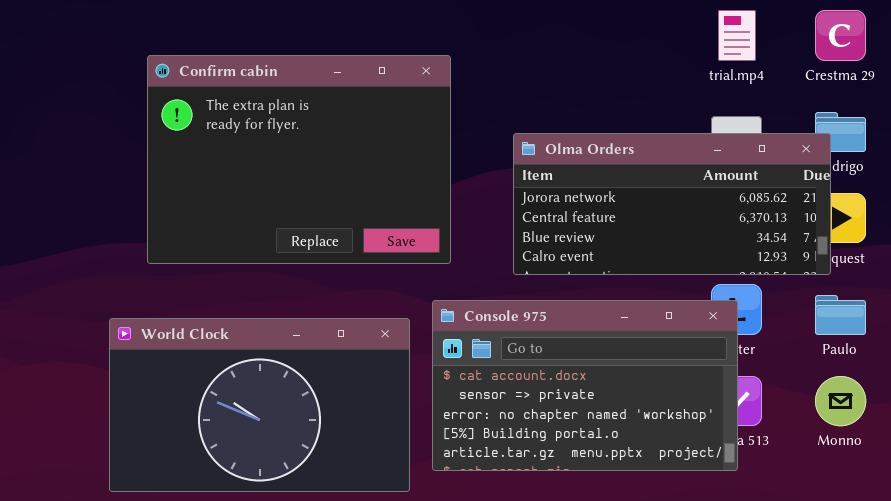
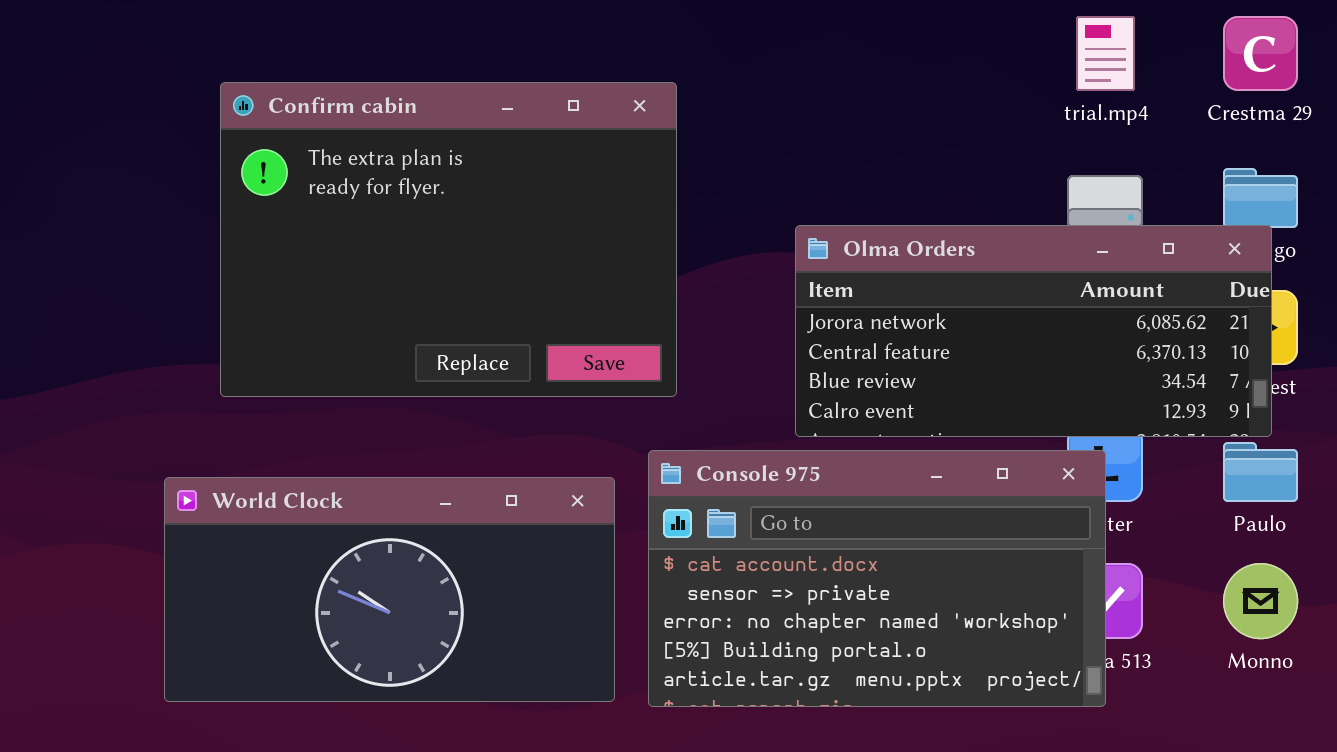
Olma Orders: [513,133,831,275] -> [795,225,1272,437], moved
World Clock: [109,318,410,492] -> [164,477,615,702], resized

